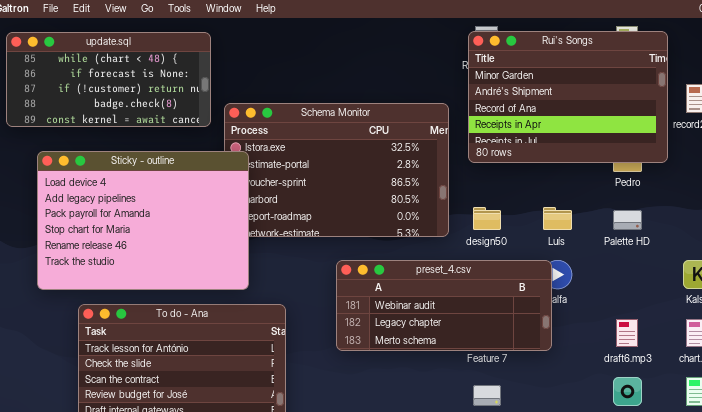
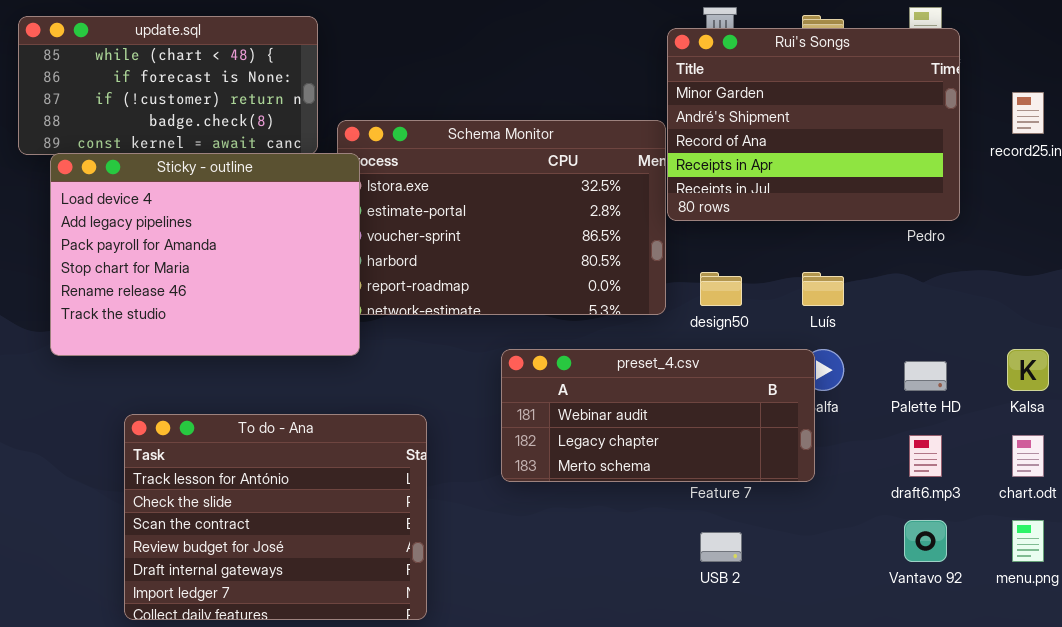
Rui's Songs: [468,31,668,163] -> [667,28,960,221], moved
Sticky - outline: [37,151,249,290] -> [50,153,360,356], moved
Palette HD: [613,210,642,230] -> [904,361,947,391], moved

